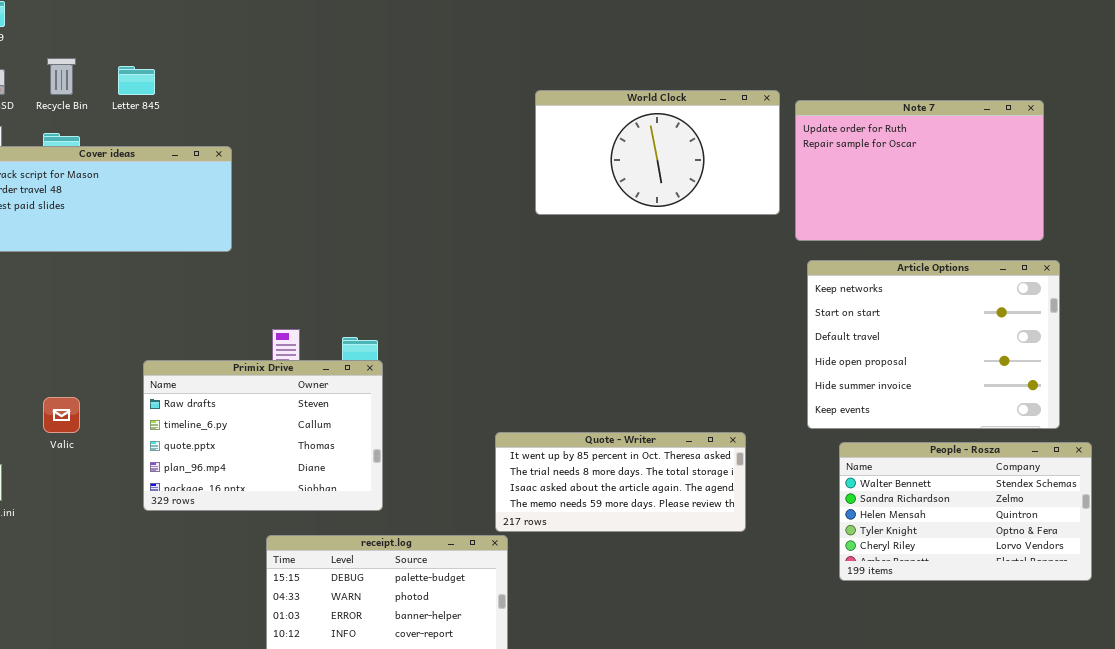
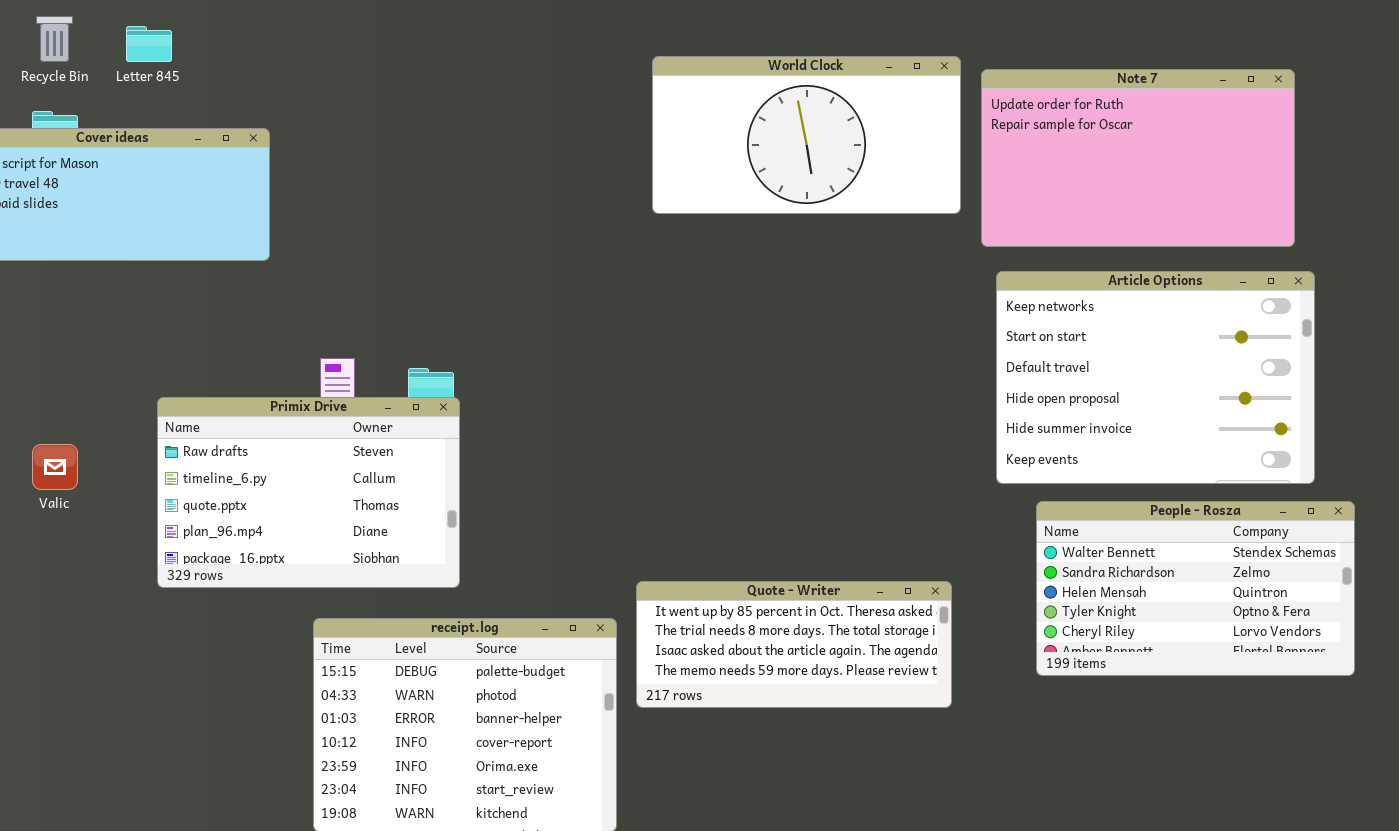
Quote - Writer: [495,432,746,532] -> [636,581,952,708], moved

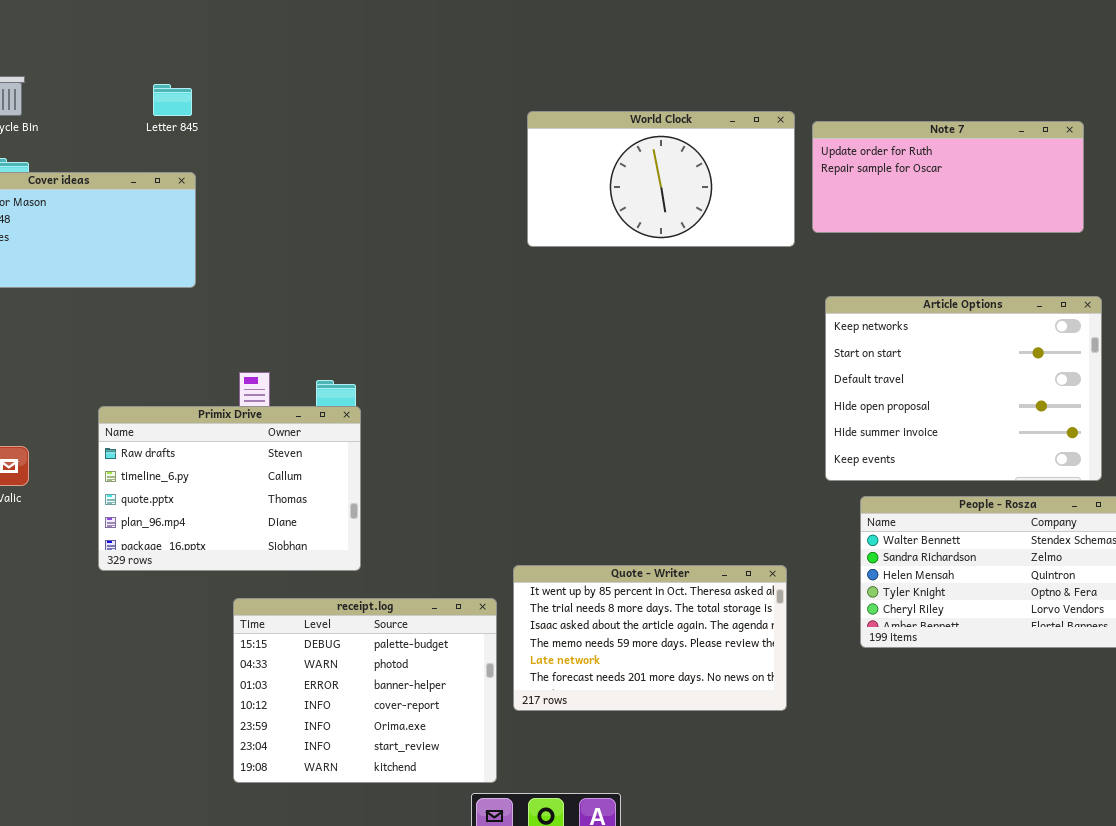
Letter 845: [126,26,172,62] -> [153,84,192,116], moved
Note 7: [981,69,1295,247] -> [812,121,1084,233], resized
Quote - Writer: [636,581,952,708] -> [513,565,787,711], resized

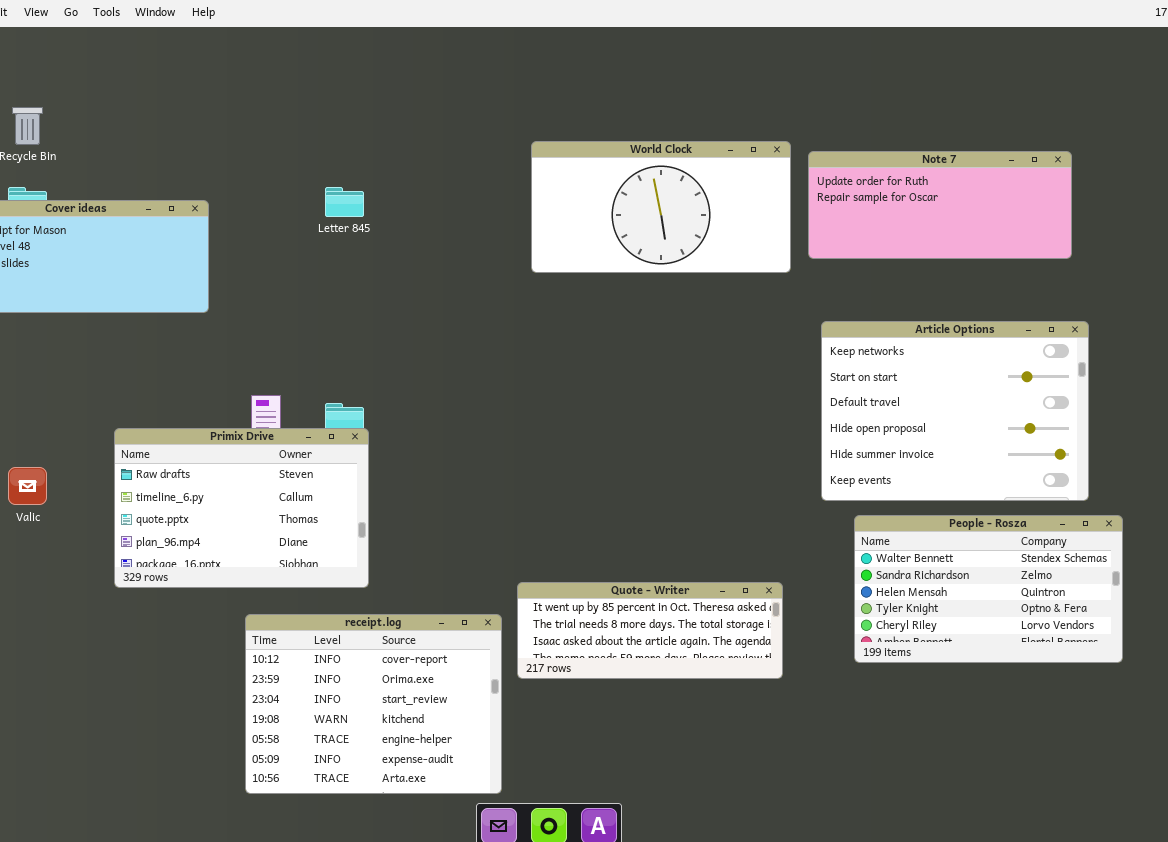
Letter 845: [153,84,192,116] -> [325,187,364,217], moved
Quote - Writer: [513,565,787,711] -> [517,582,783,679], resized
receipt.log: [233,598,497,783] -> [245,614,502,794], scrolled down 3 rows

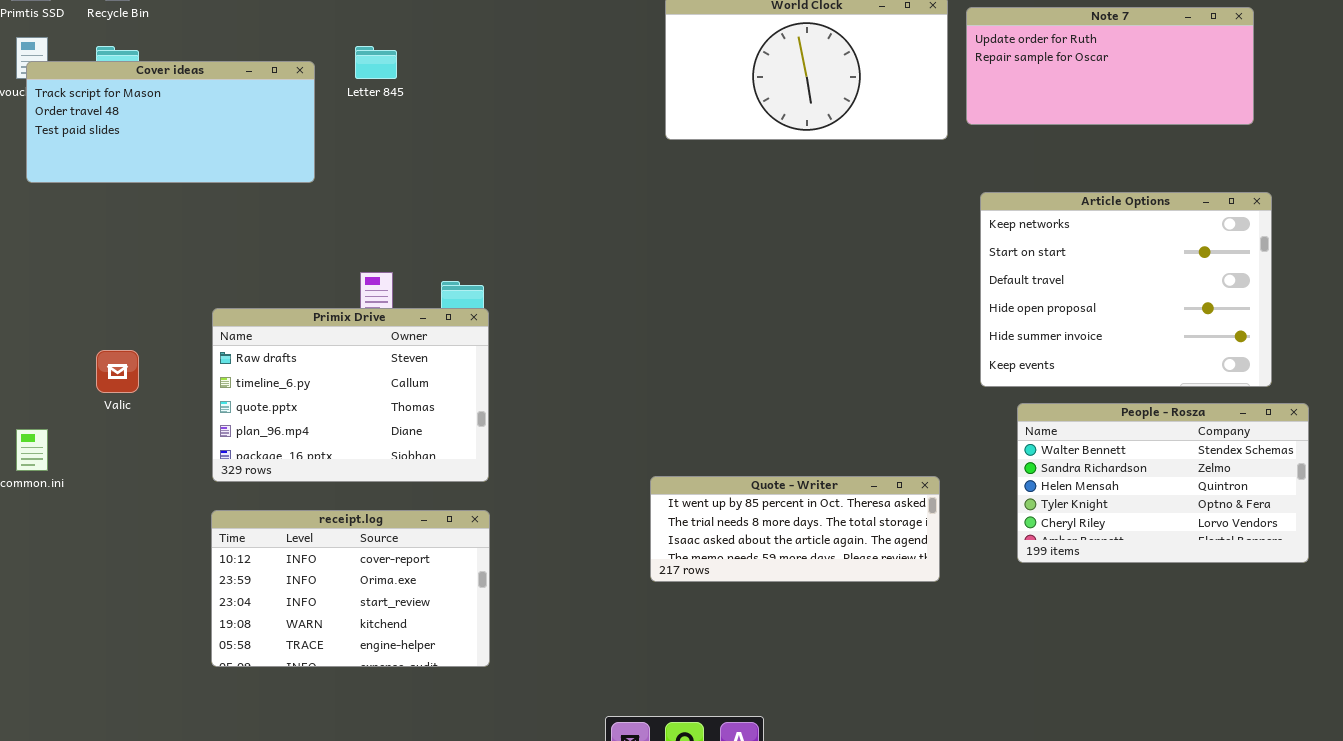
Letter 845: [325,187,364,217] -> [355,46,397,79], moved
receipt.log: [245,614,502,794] -> [211,510,490,667], moved, resized

